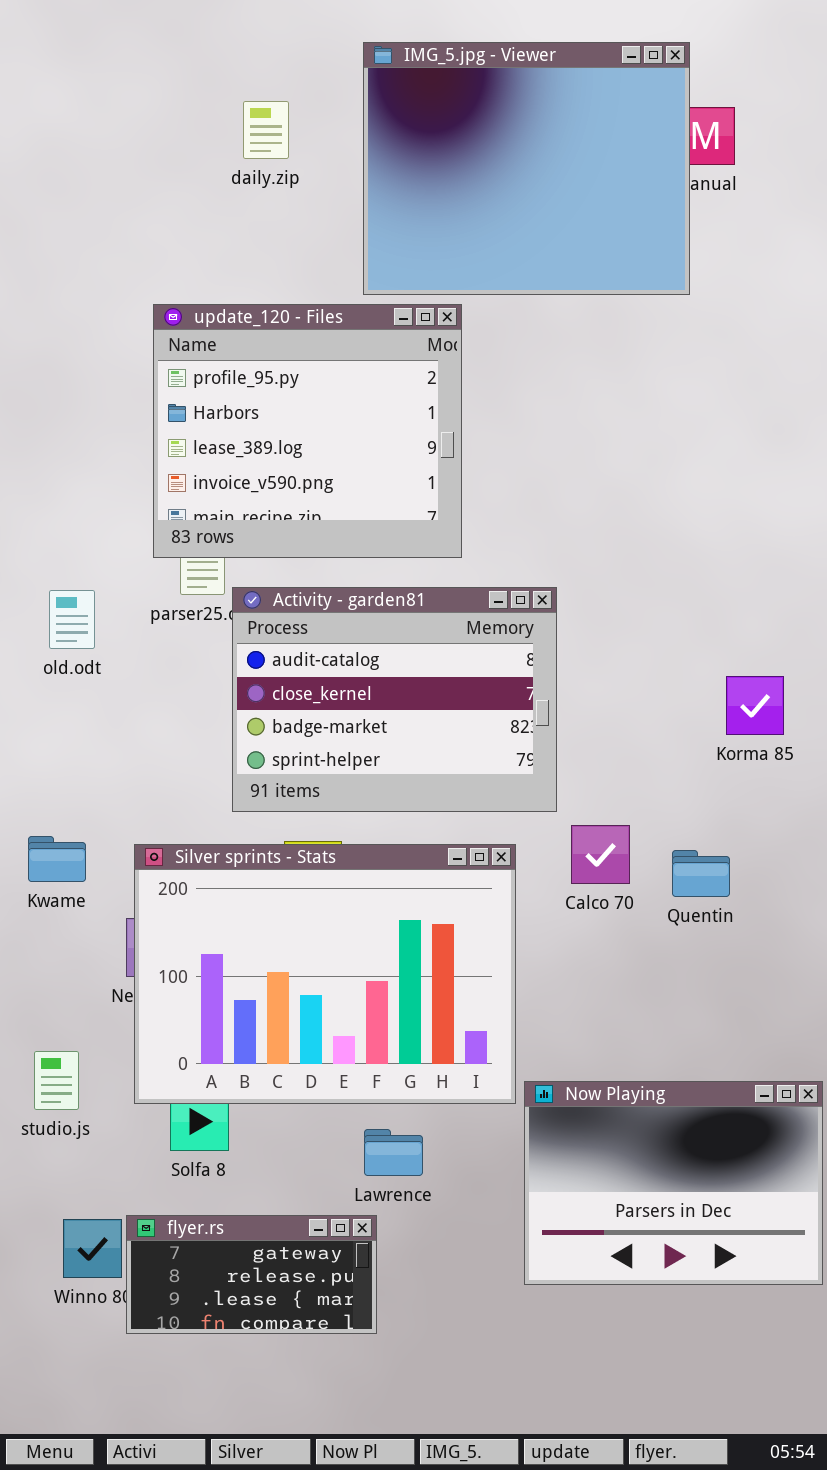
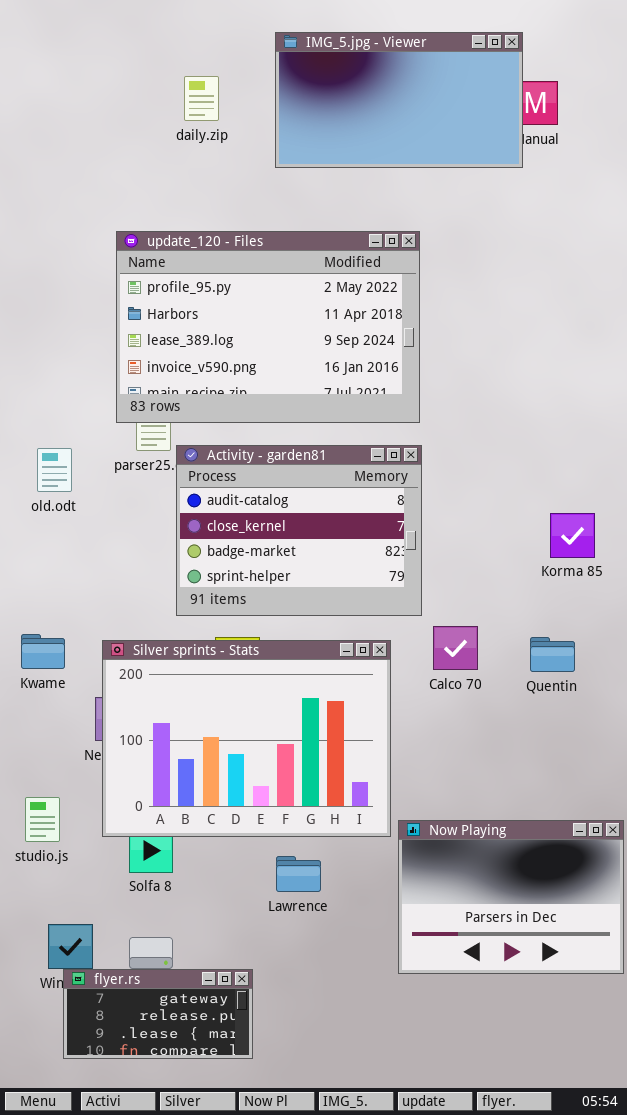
IMG_5.jpg - Viewer: [363,42,690,295] -> [275,32,523,168], resized
update_120 - Files: [153,304,462,558] -> [116,231,420,423], resized
Quentin: [672,850,730,897] -> [530,637,575,672], moved
flyer.rs: [126,1215,377,1334] -> [63,969,253,1059], moved

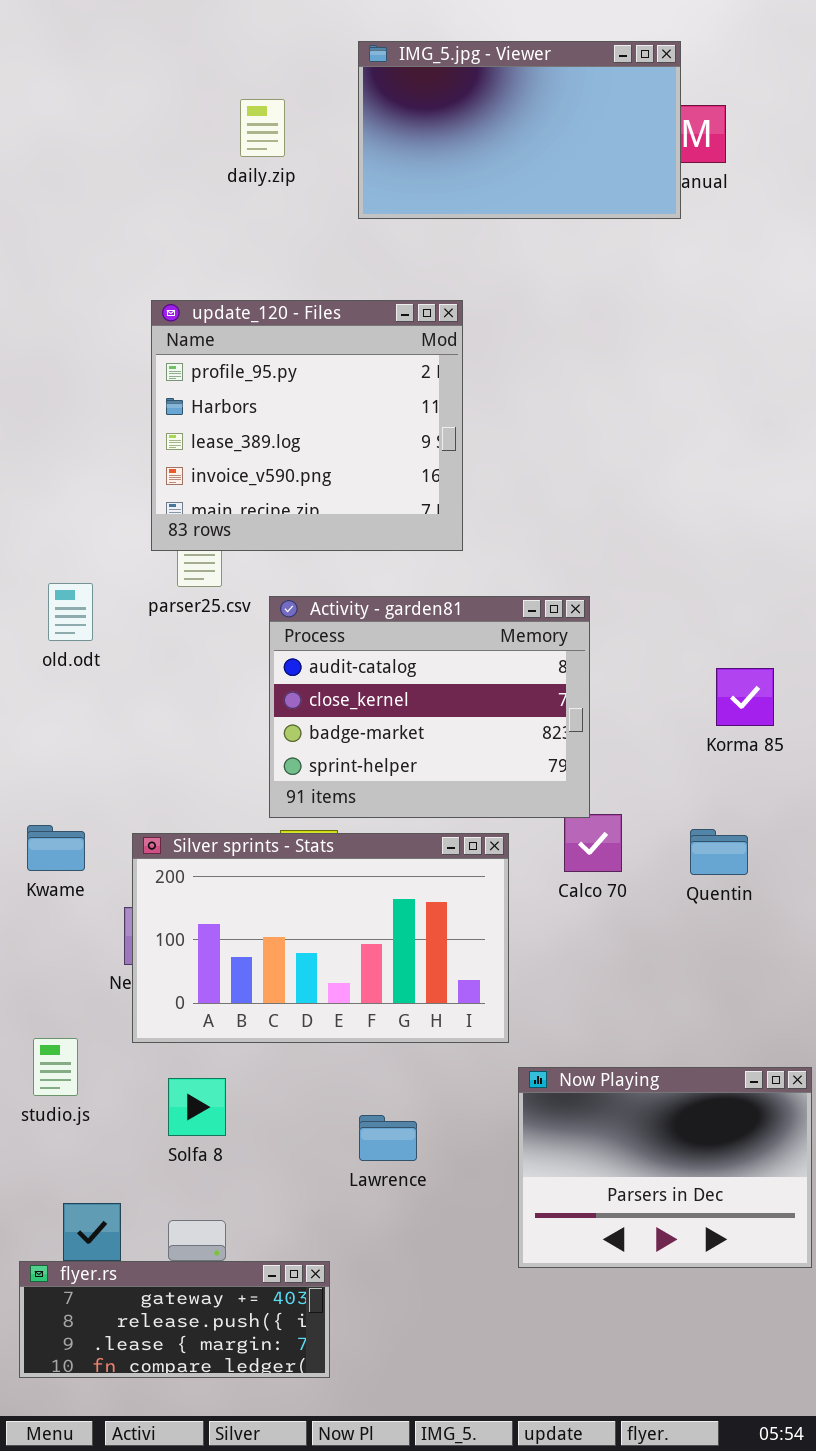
update_120 - Files: [116,231,420,423] -> [151,300,463,551], resized
Activity - garden81: [176,445,422,616] -> [269,596,590,818], moved
Silver sprints - Stats: [102,640,391,837] -> [132,833,509,1043], resized
flyer.rs: [63,969,253,1059] -> [19,1261,330,1378], resized

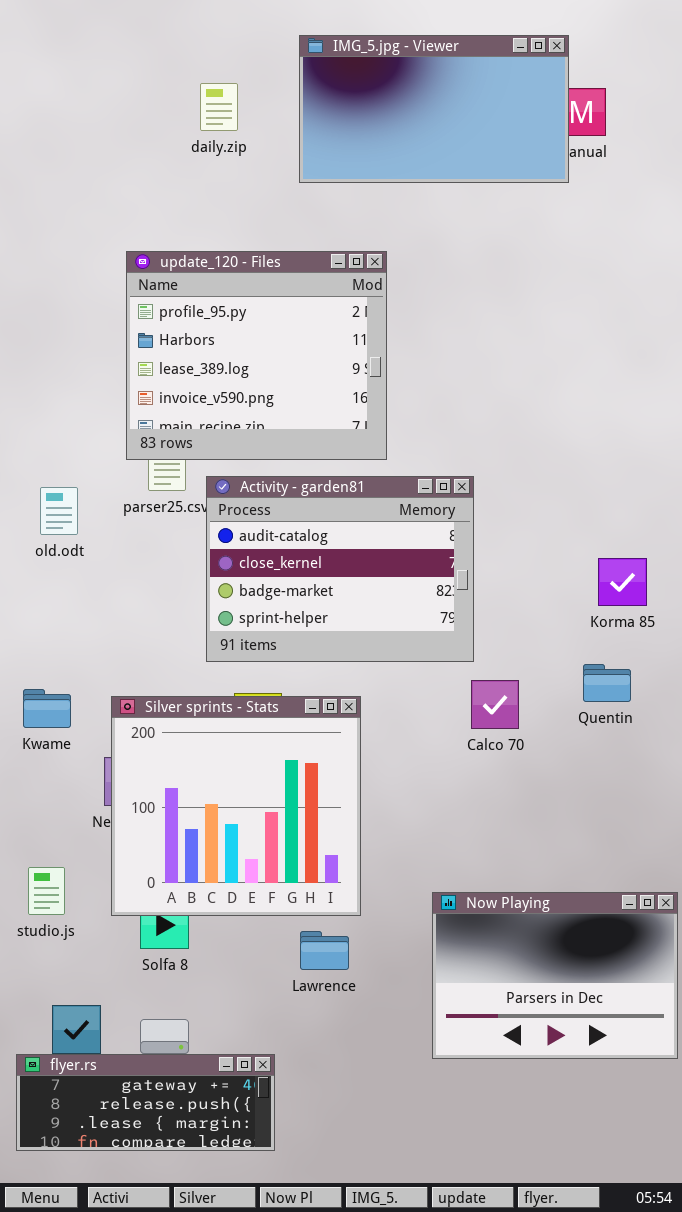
Activity - garden81: [269,596,590,818] -> [206,476,474,662], moved
Quentin: [690,829,748,875] -> [583,664,631,702], moved
Silver sprints - Stats: [132,833,509,1043] -> [111,696,361,916], resized

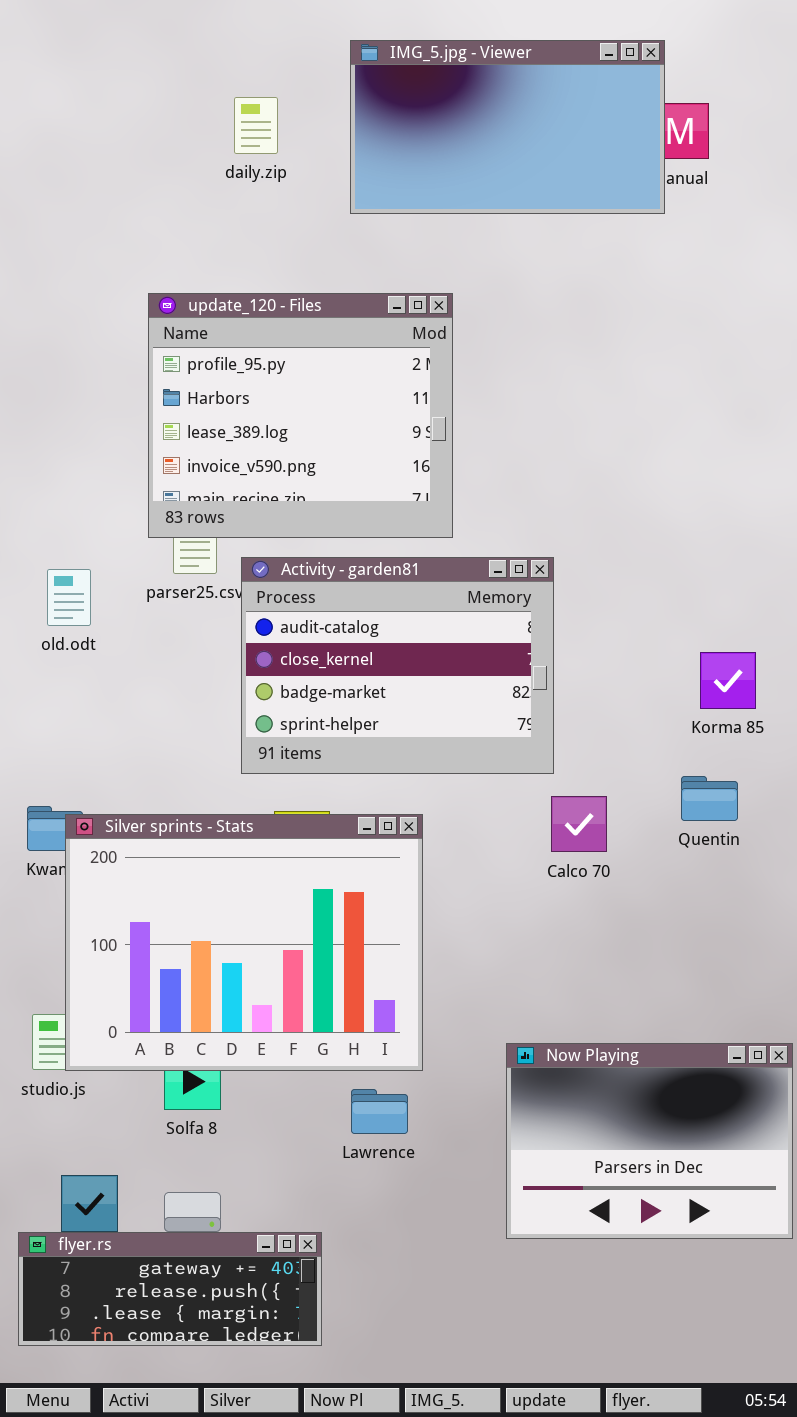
Silver sprints - Stats: [111,696,361,916] -> [65,814,423,1071], resized

